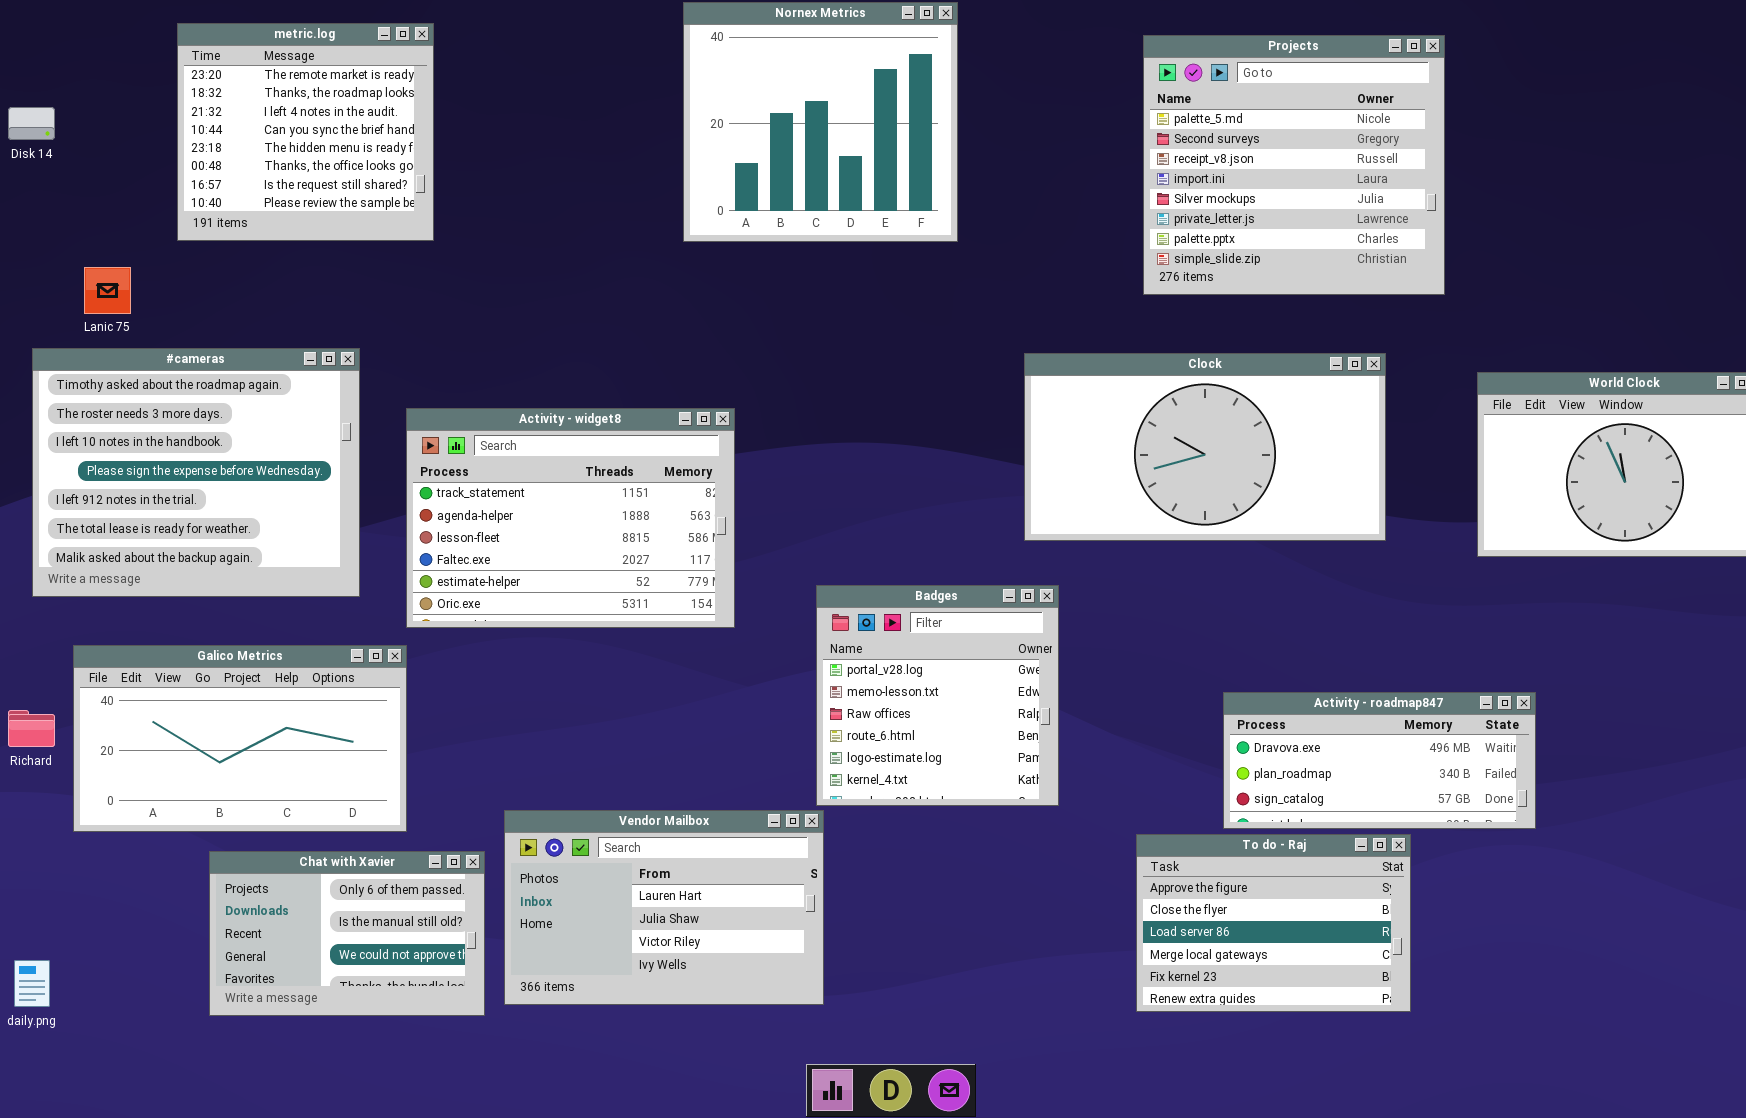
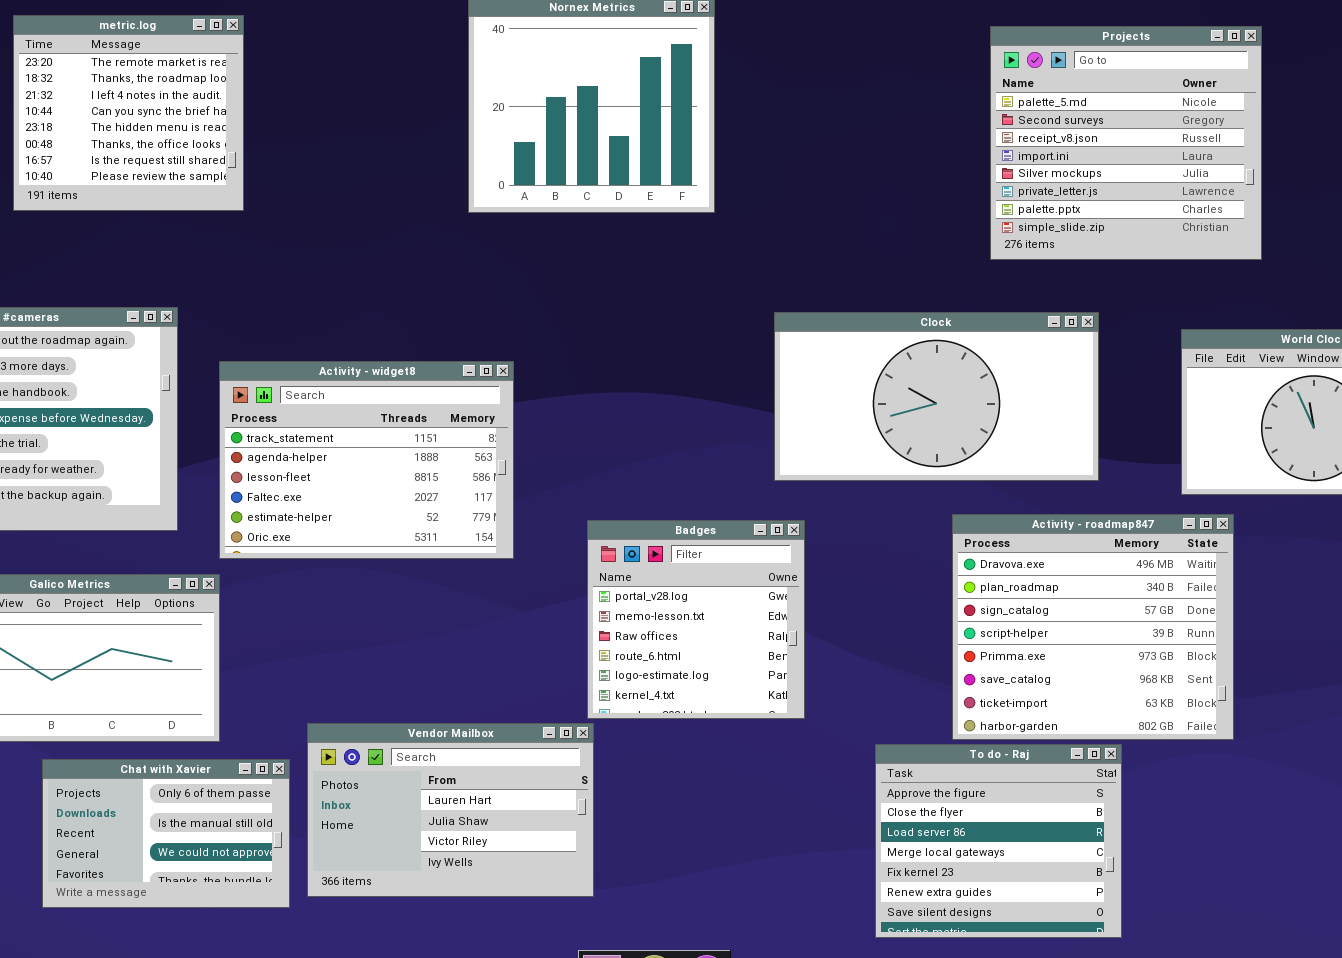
Projects: [1143,35,1445,295] -> [990,26,1262,260], moved
Activity - roadmap847: [1223,692,1536,829] -> [952,514,1234,740], resized
To do - Raj: [1136,834,1411,1012] -> [875,744,1122,938], resized

